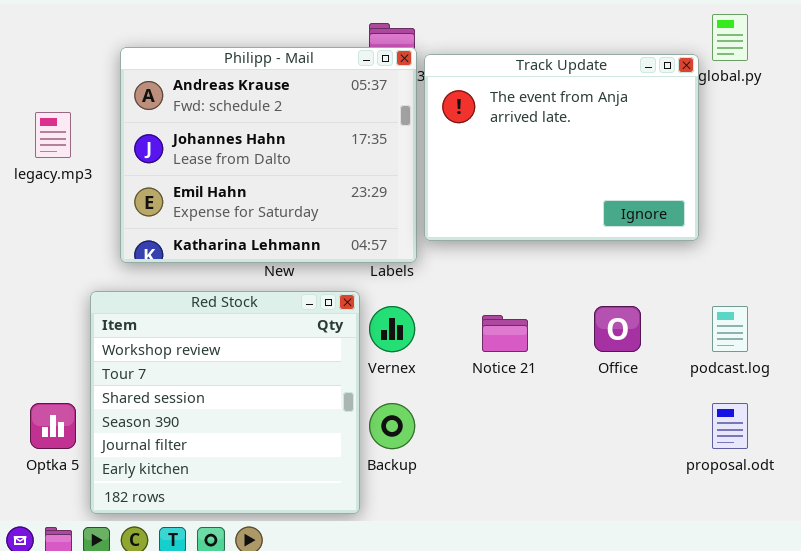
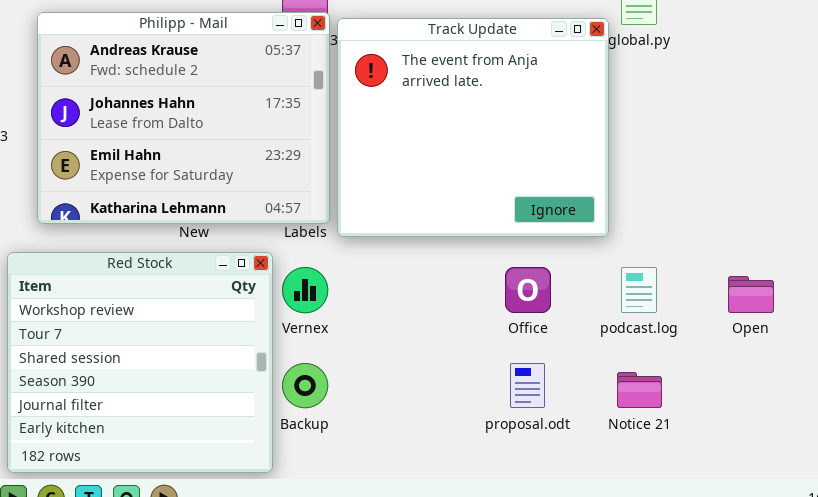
Track Update: [424,54,699,241] -> [337,18,609,237], resized
Notice 21: [482,315,528,352] -> [617,372,662,408], moved
proposal.odt: [712,403,748,449] -> [510,363,545,408], moved

